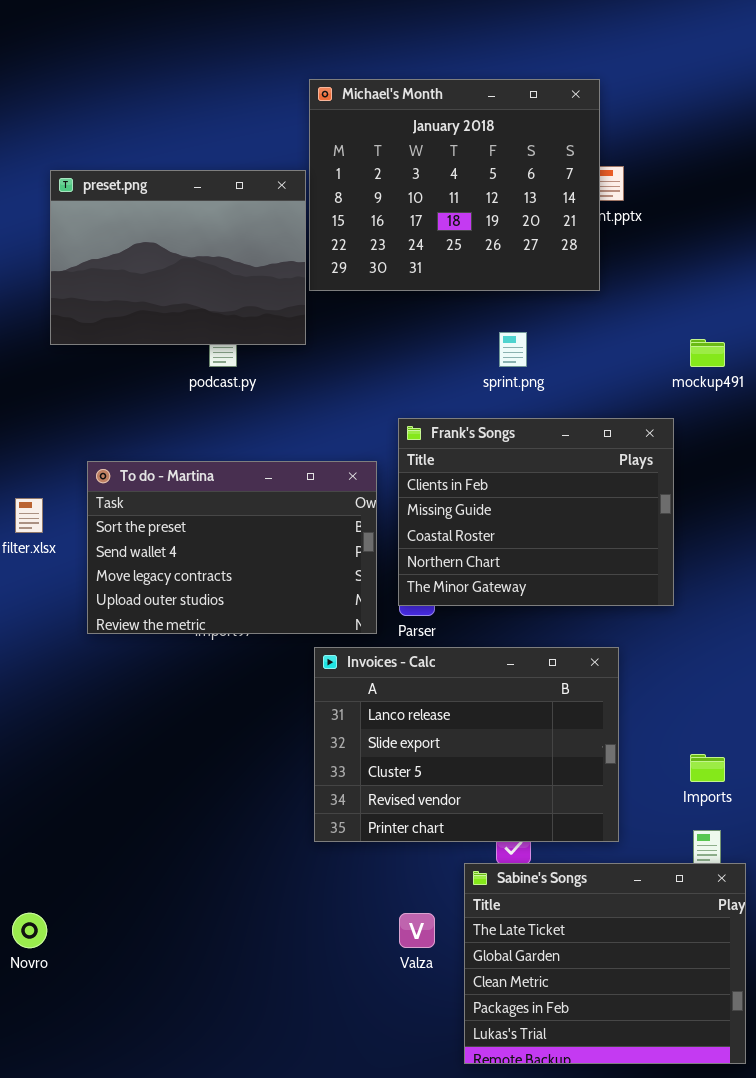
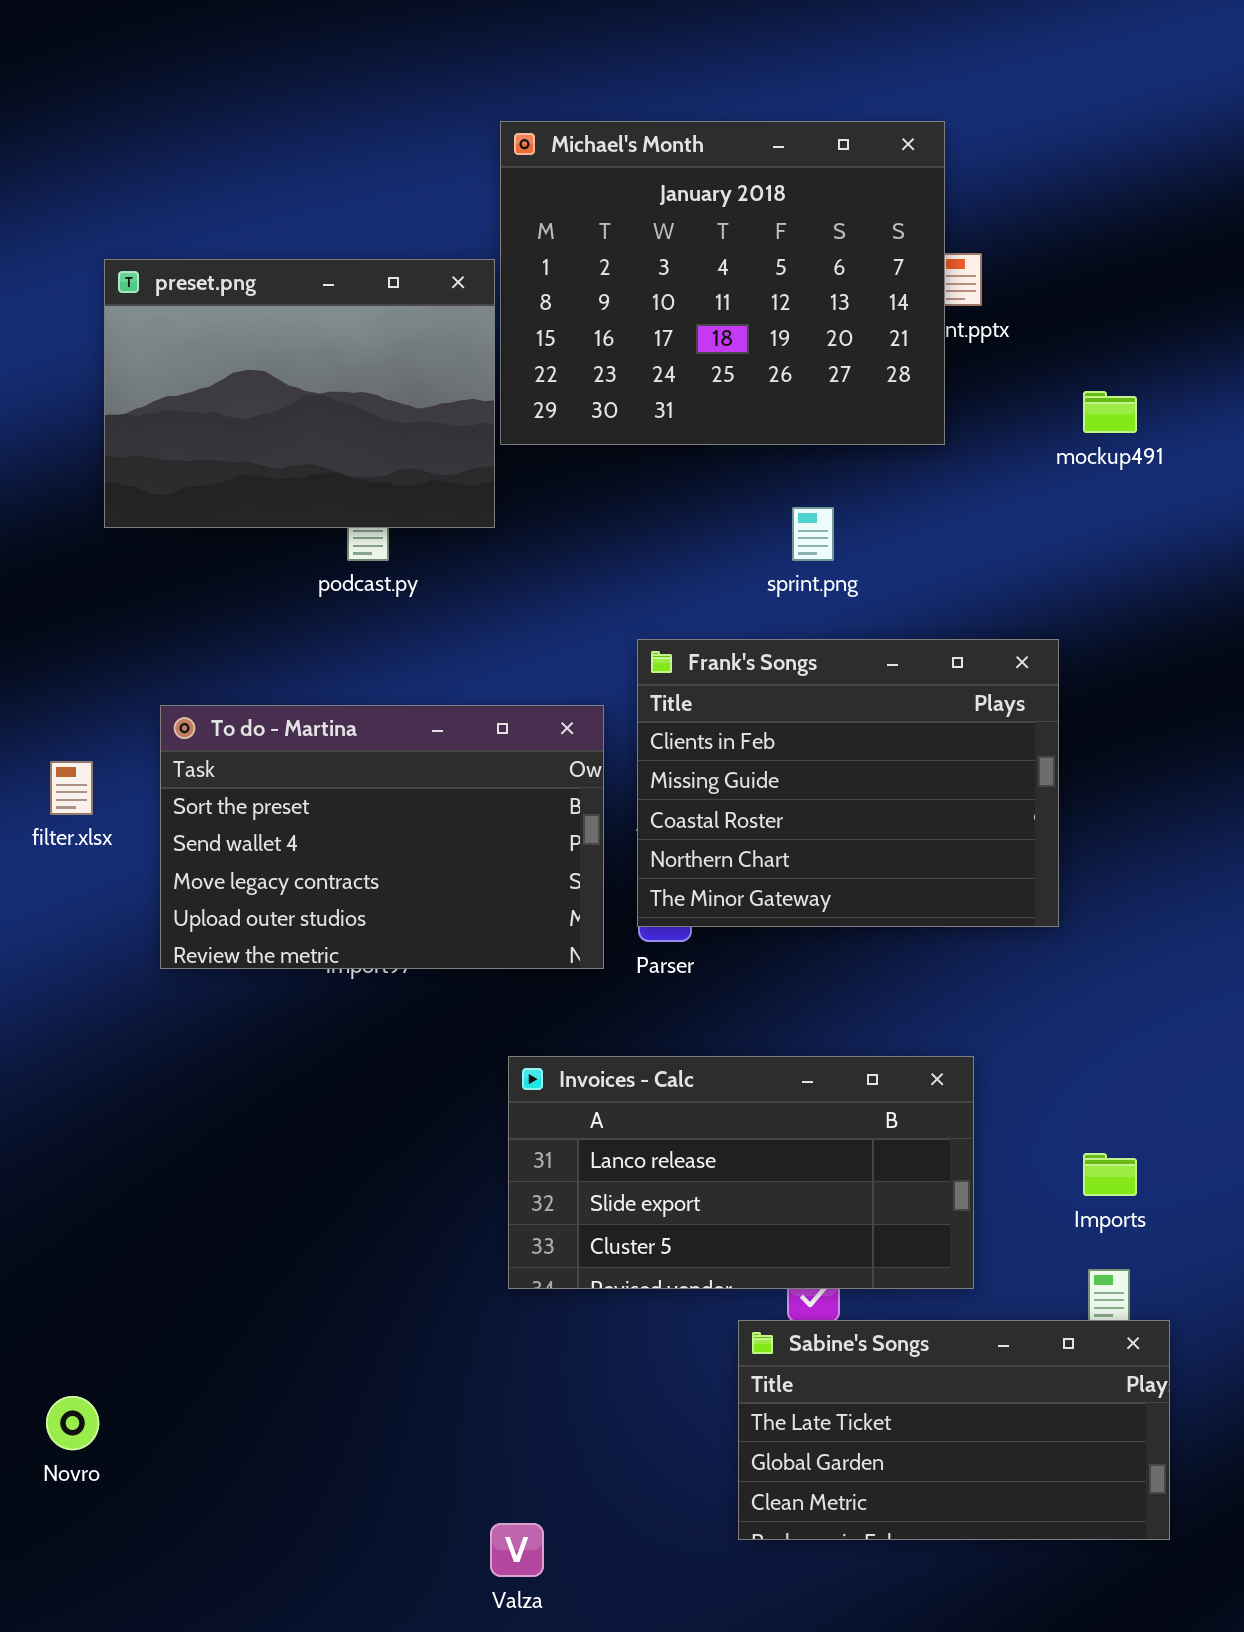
mockup491: [690,339,725,367] -> [1083,391,1137,433], moved
Invoices - Calc: [314,647,619,842] -> [508,1056,974,1289], resized
Sabine's Songs: [464,863,746,1064] -> [738,1320,1170,1540], resized
Valza: [399,913,435,948] -> [490,1523,544,1577], moved

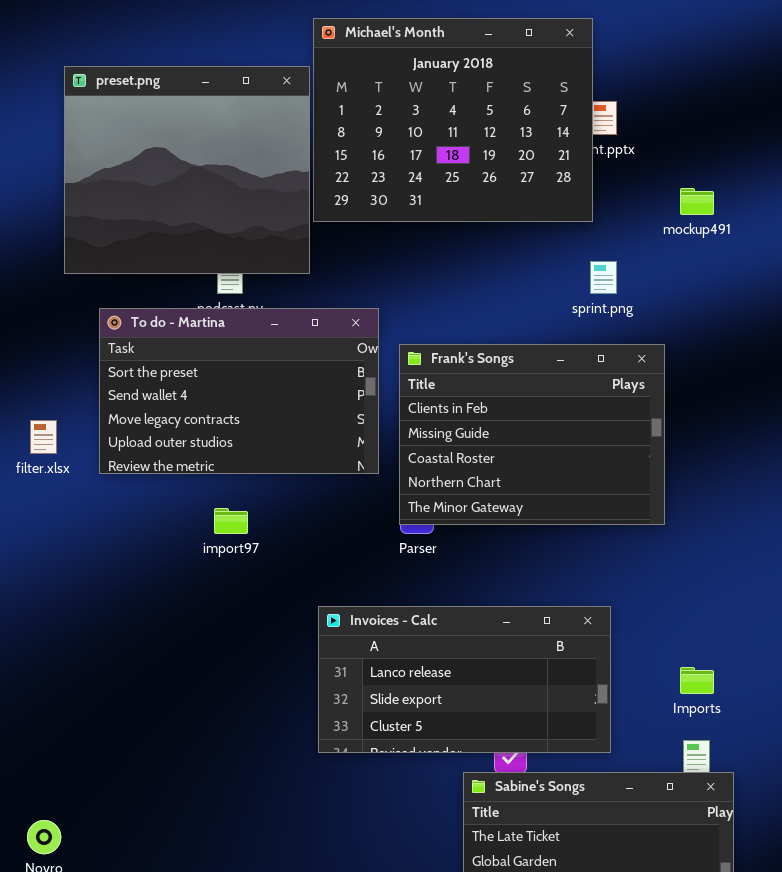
preset.png: [104,259,495,528] -> [64,66,310,274], resized
sprint.png: [792,507,834,561] -> [590,261,617,294], moved
To do - Martina: [160,705,604,969] -> [99,308,379,474], moved

